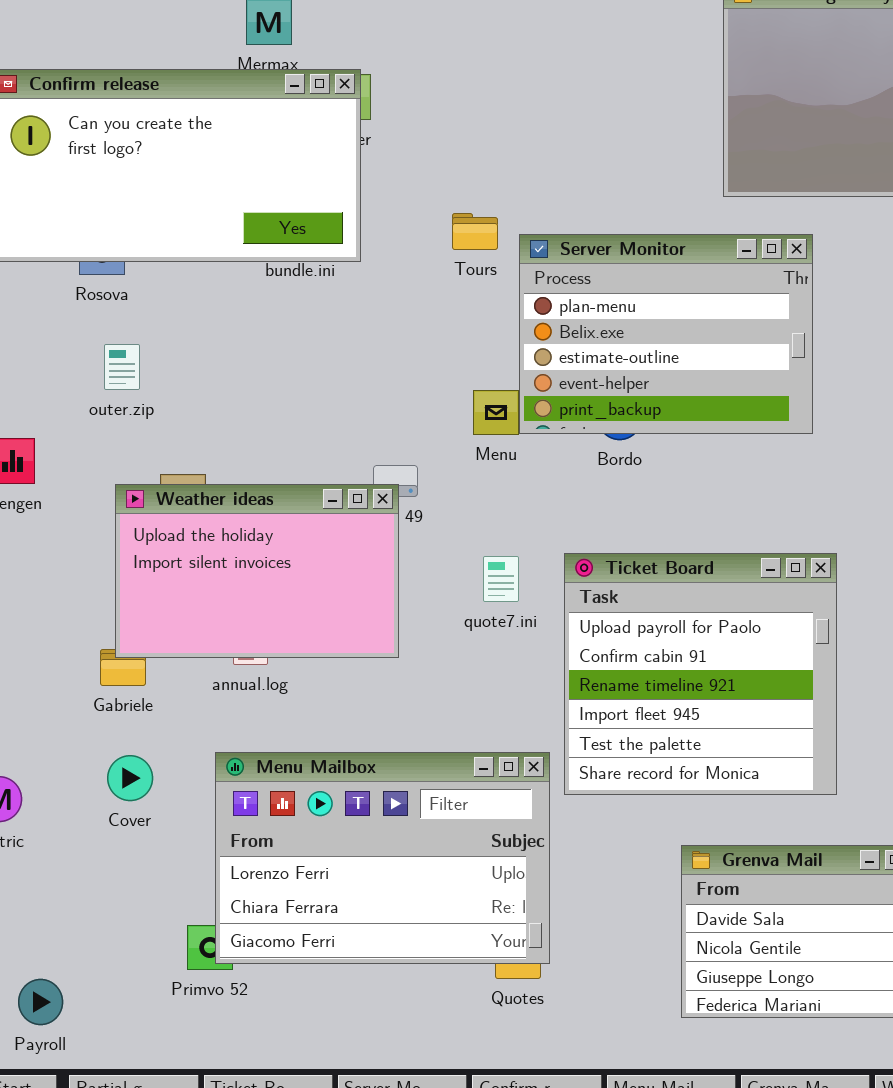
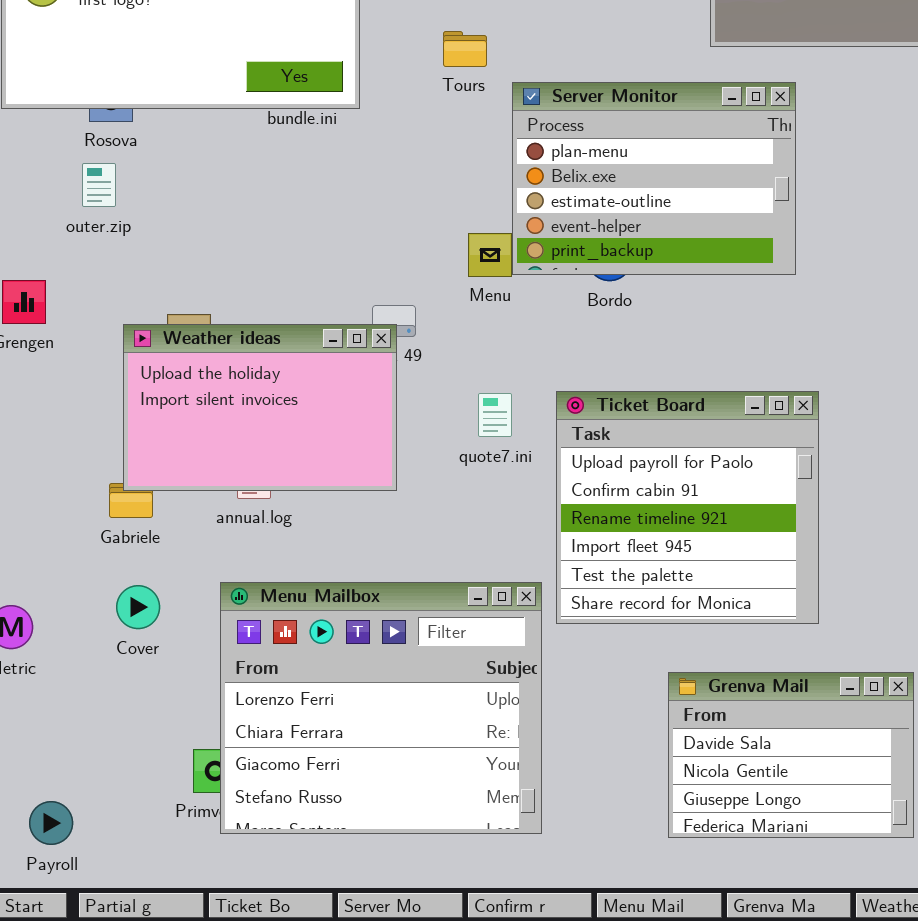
Tours: [452,213,498,250] -> [443,31,487,67], moved
outer.zip: [104,344,140,390] -> [82,163,116,207], moved
Menu Mailbox: [215,752,550,964] -> [220,582,542,834], resized

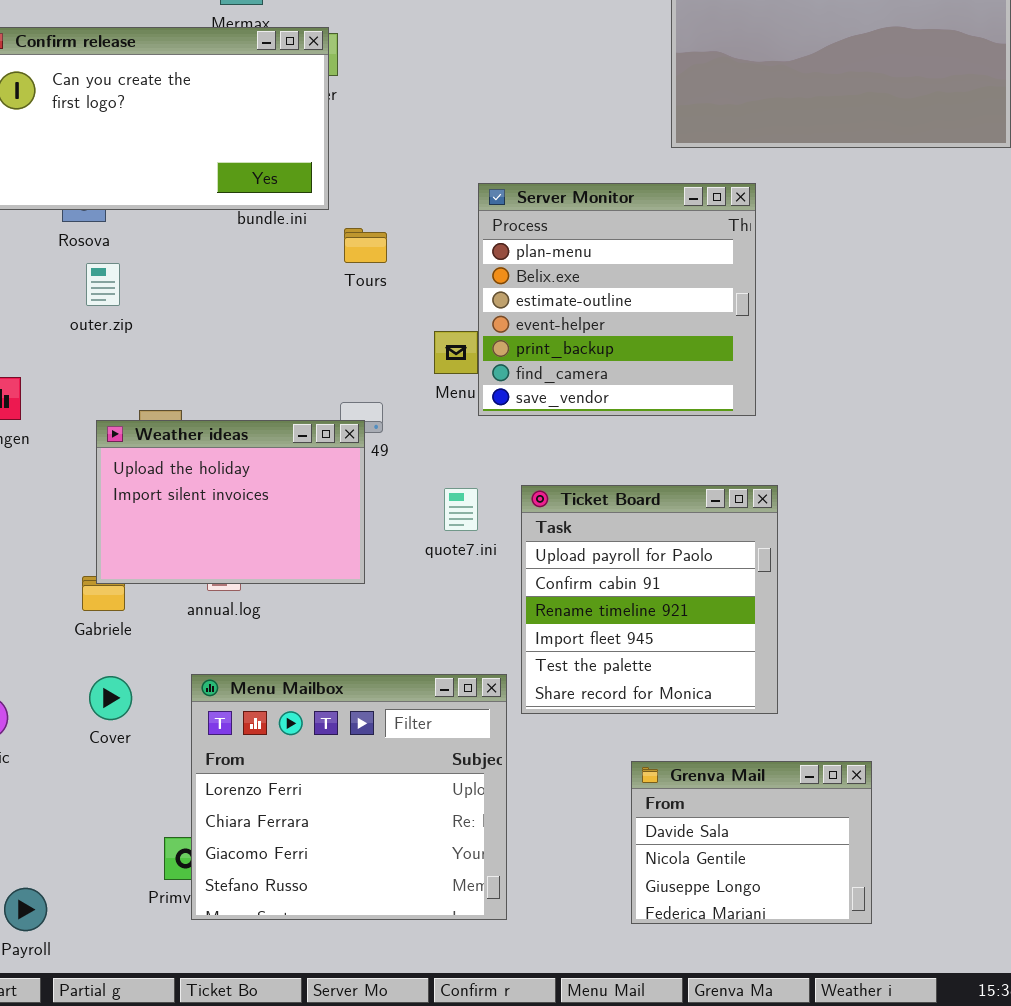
Tours: [443,31,487,67] -> [344,228,387,263], moved
Server Monitor: [512,82,796,275] -> [478,183,756,416], resized
outer.zip: [82,163,116,207] -> [86,263,120,306], moved

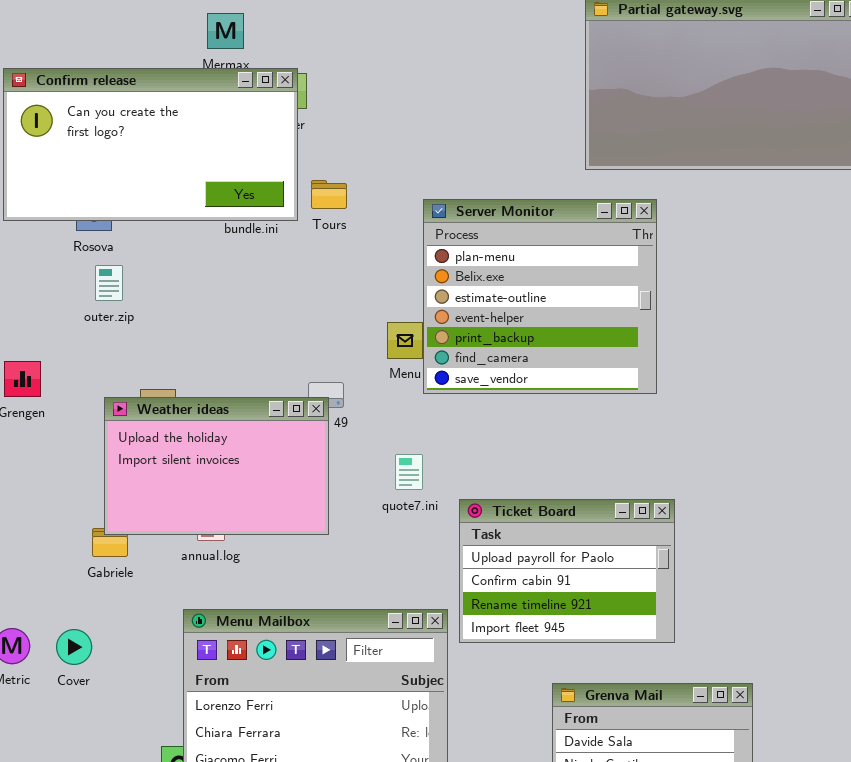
Tours: [344,228,387,263] -> [311,180,347,209], moved
Ticket Board: [521,485,778,714] -> [459,499,675,643], resized
Cover: [89,676,132,720] -> [56,629,92,665], moved

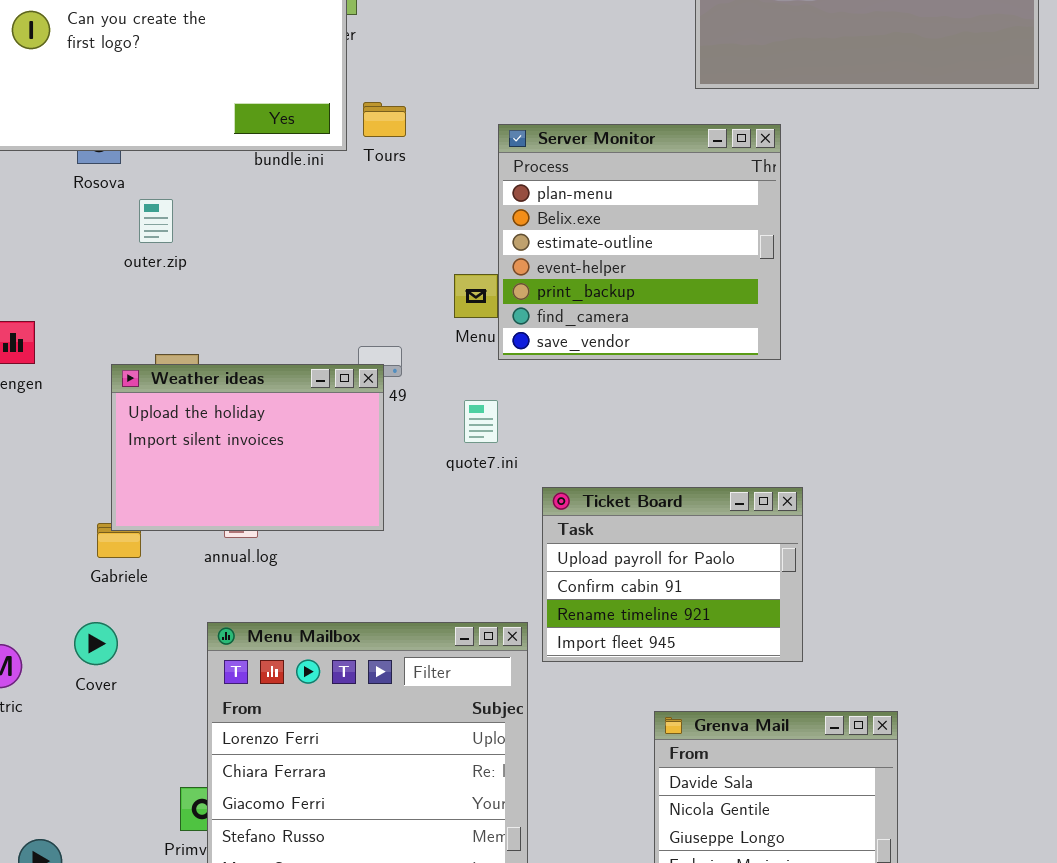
outer.zip: [95,265,123,301] -> [139,199,173,243], moved
quote7.ini: [395,454,423,490] -> [464,400,498,443], moved
Cover: [56,629,92,665] -> [74,622,118,665], moved

